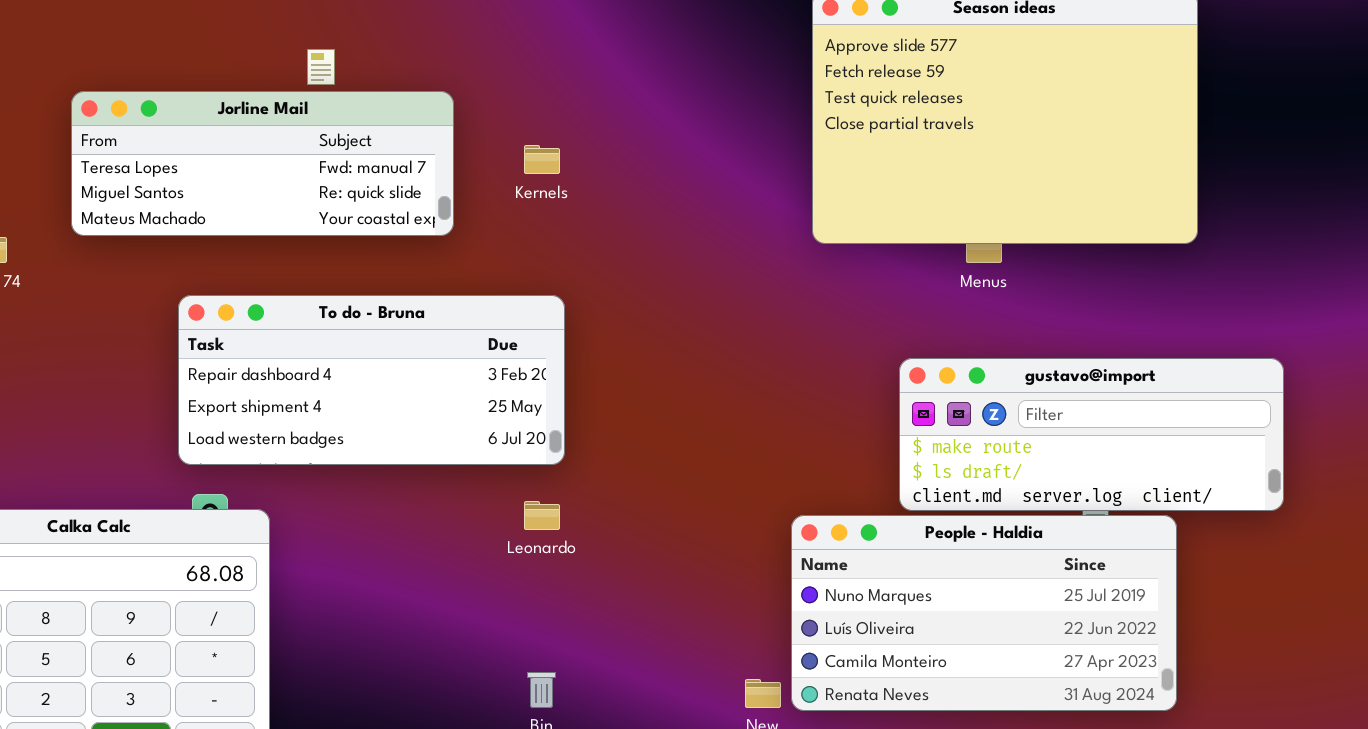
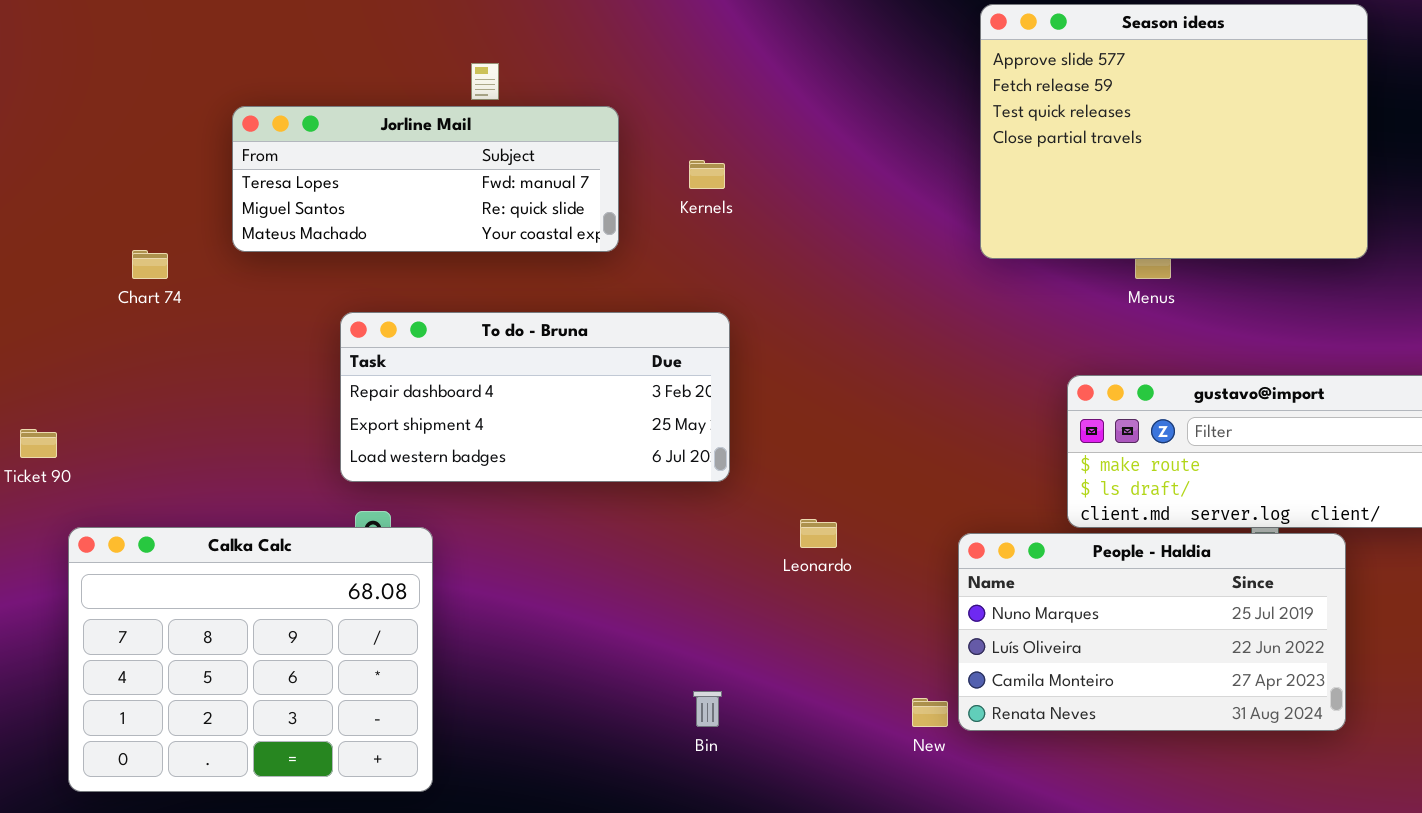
Leonardo: [524,501,560,530] -> [800,519,837,548], moved

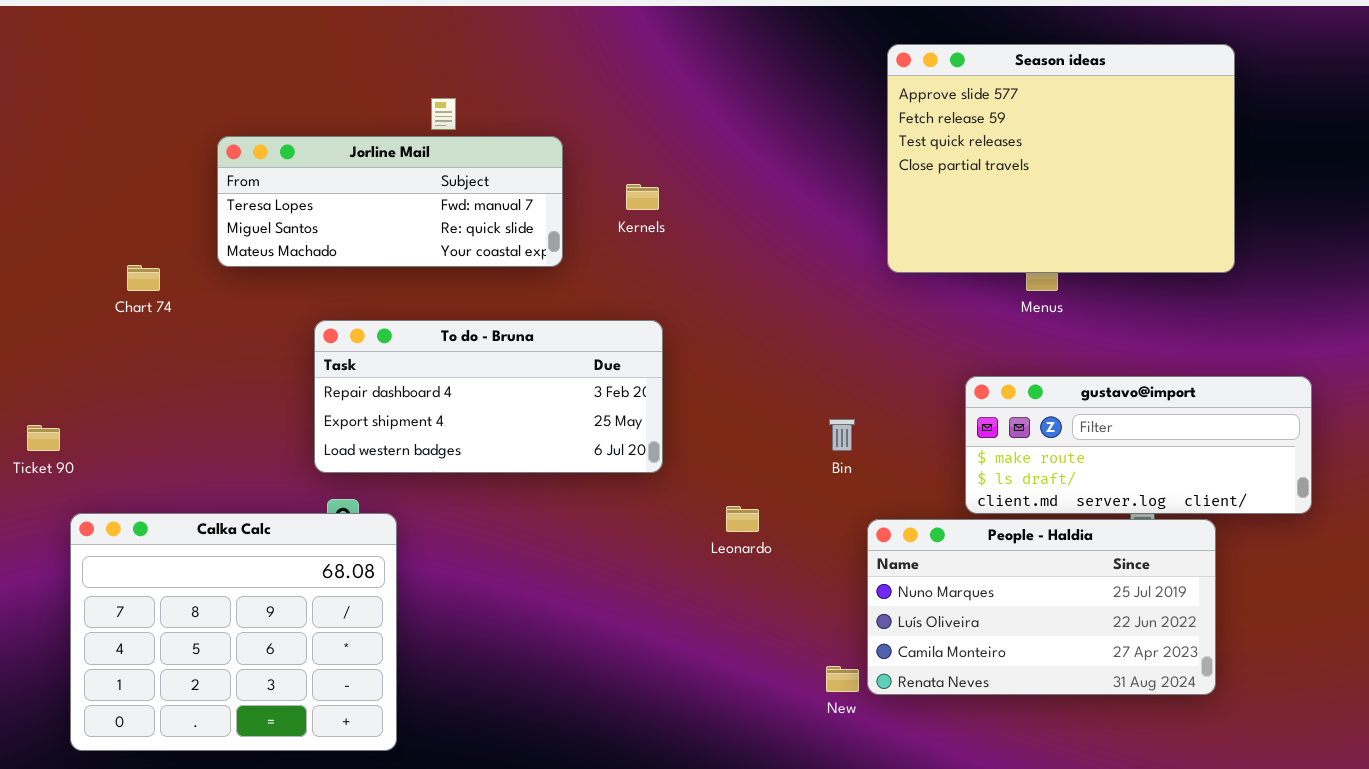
Bin: [693,691,722,727] -> [829,419,855,451], moved

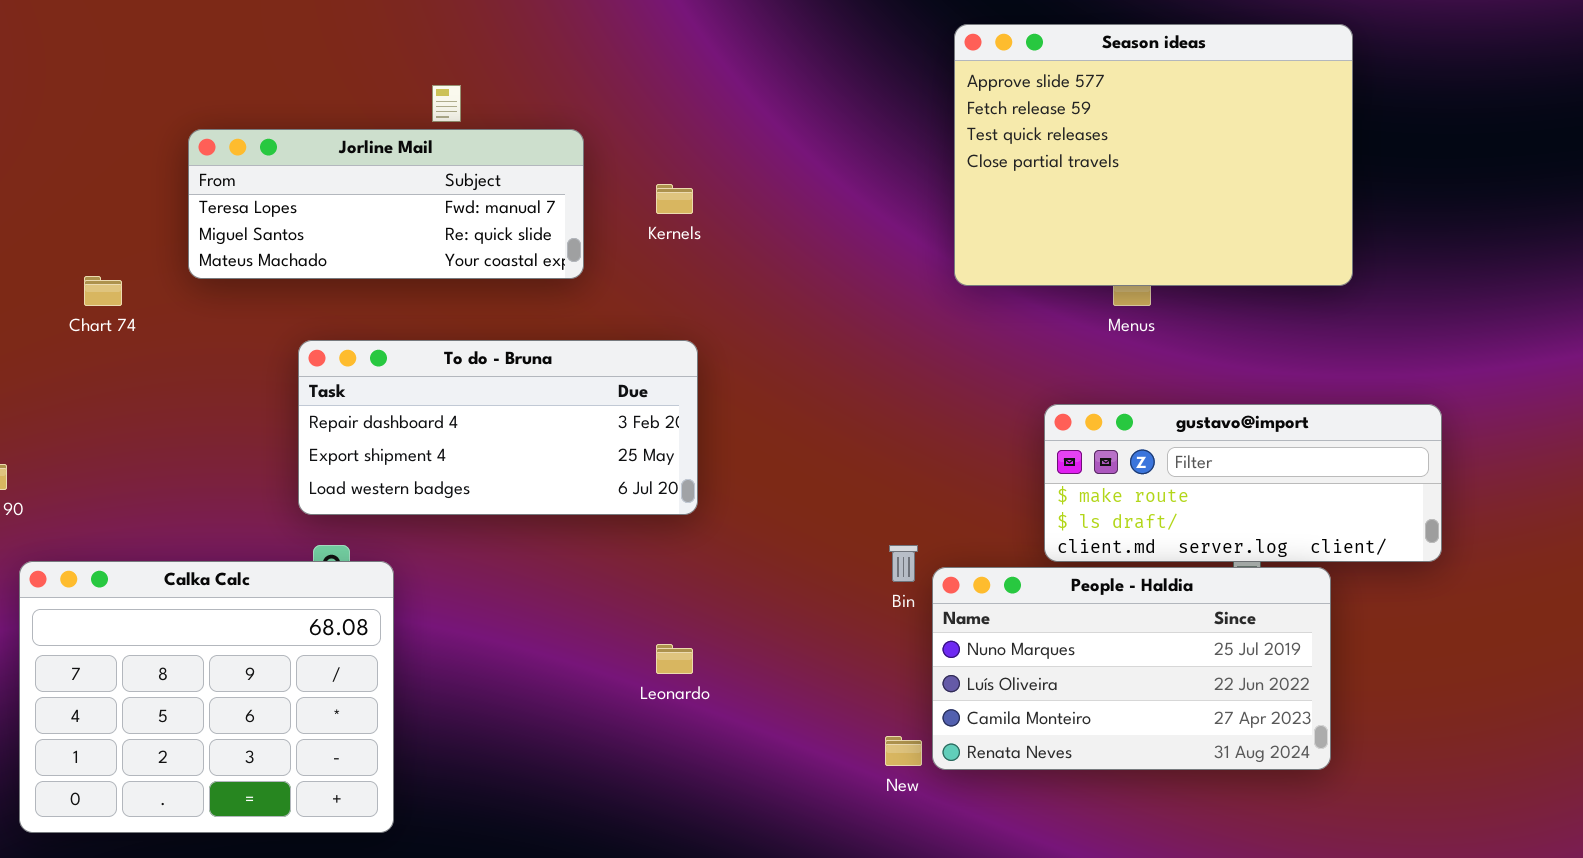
Bin: [829,419,855,451] -> [889,545,918,582], moved
Leonardo: [726,506,759,532] -> [656,644,693,674], moved

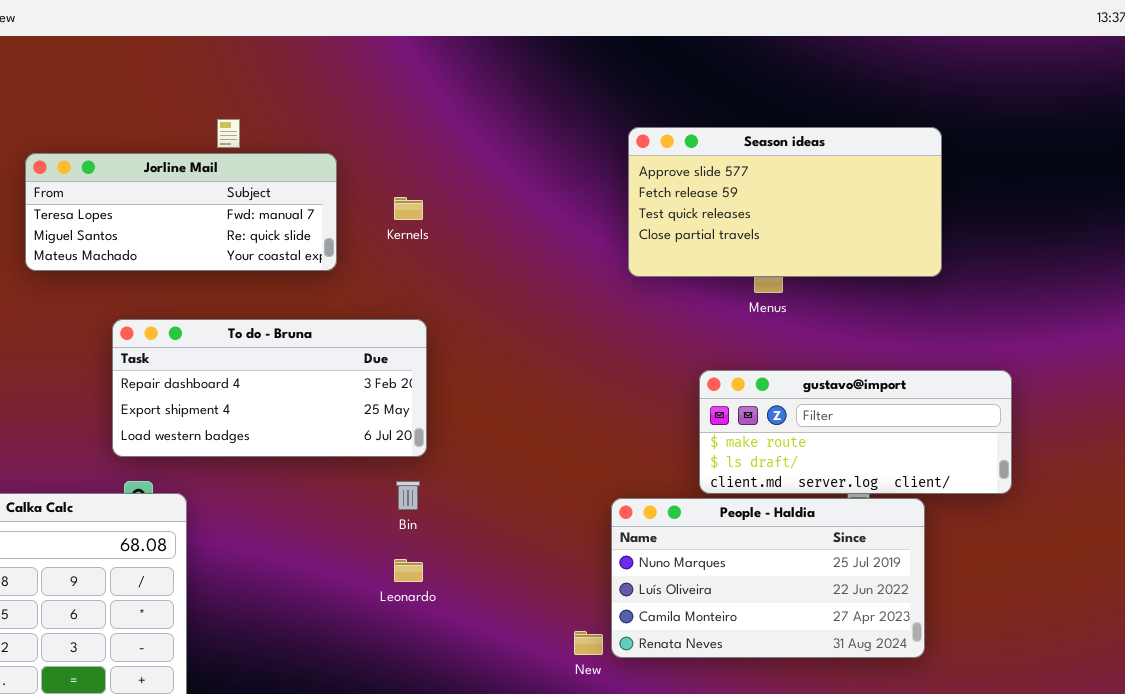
Season ideas: [954,24,1353,286] -> [628,127,942,277], resized
Bin: [889,545,918,582] -> [396,481,420,510], moved

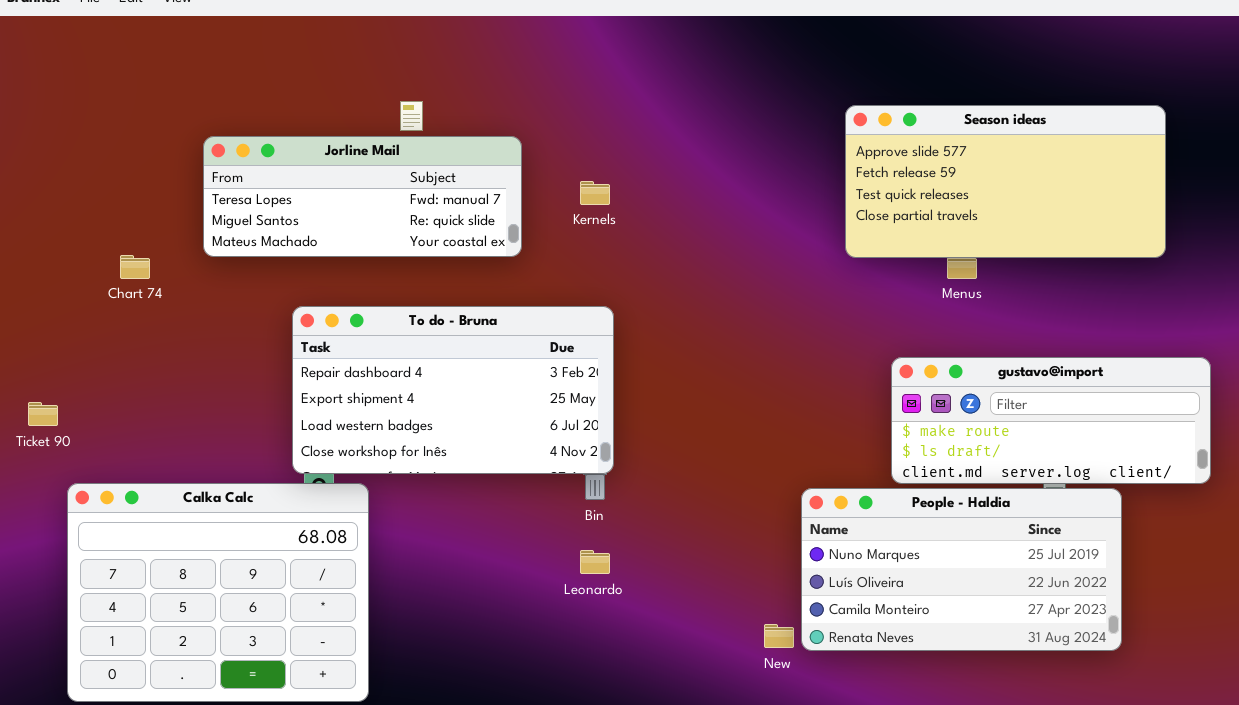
Season ideas: [628,127,942,277] -> [845,105,1166,258], moved
To do - Bruna: [112,319,427,457] -> [292,306,614,474], resized

